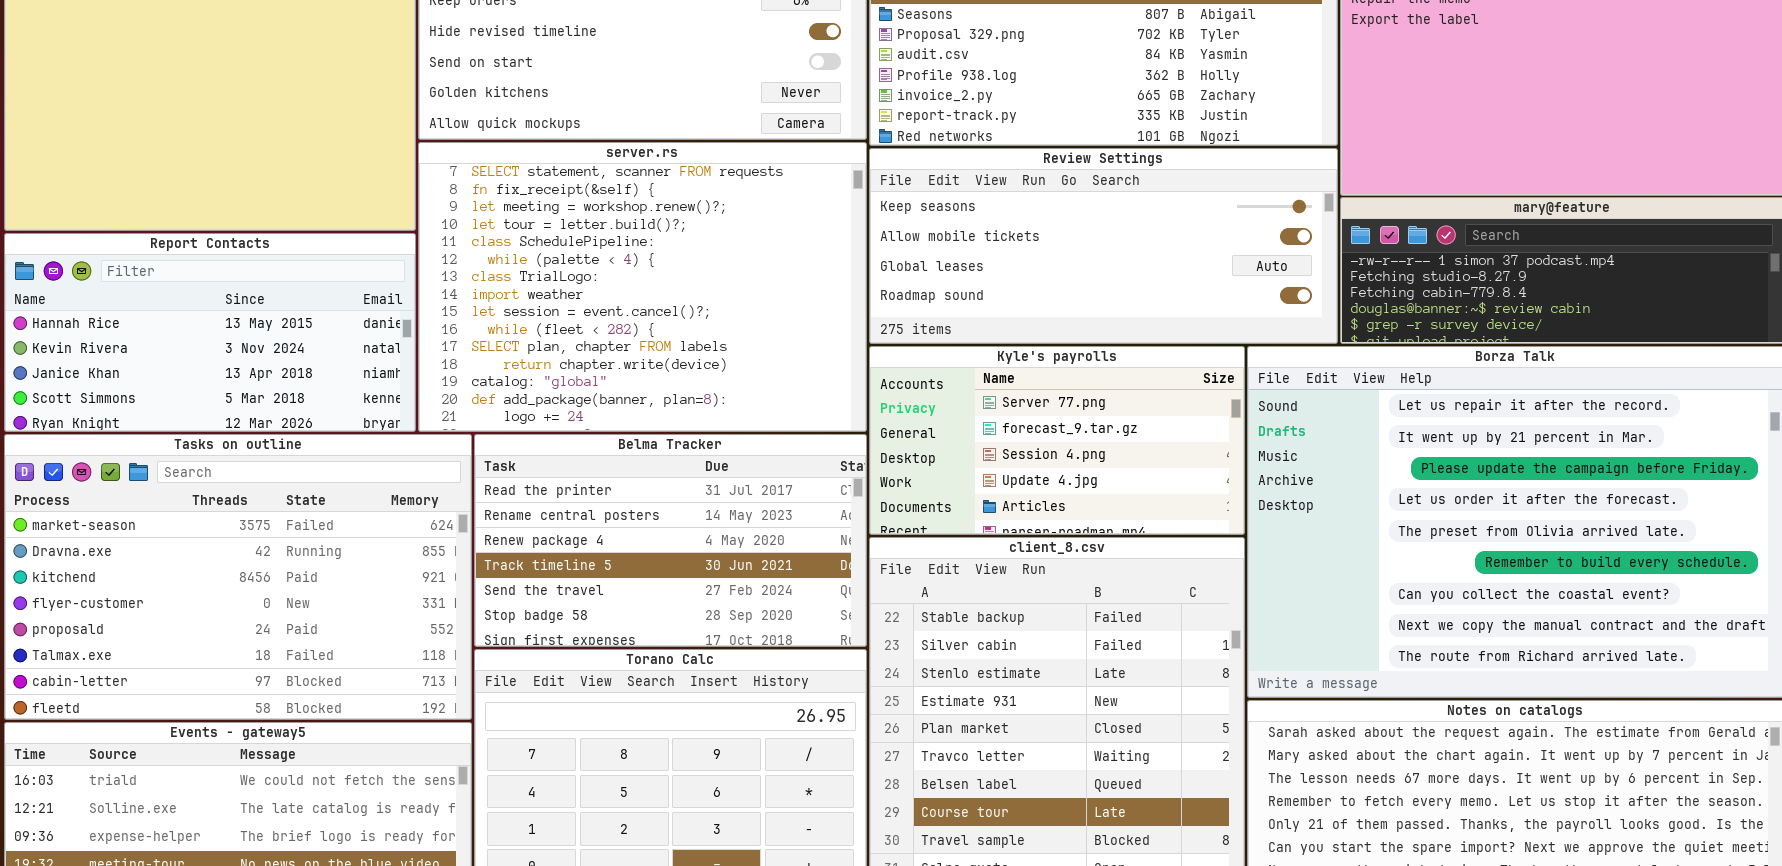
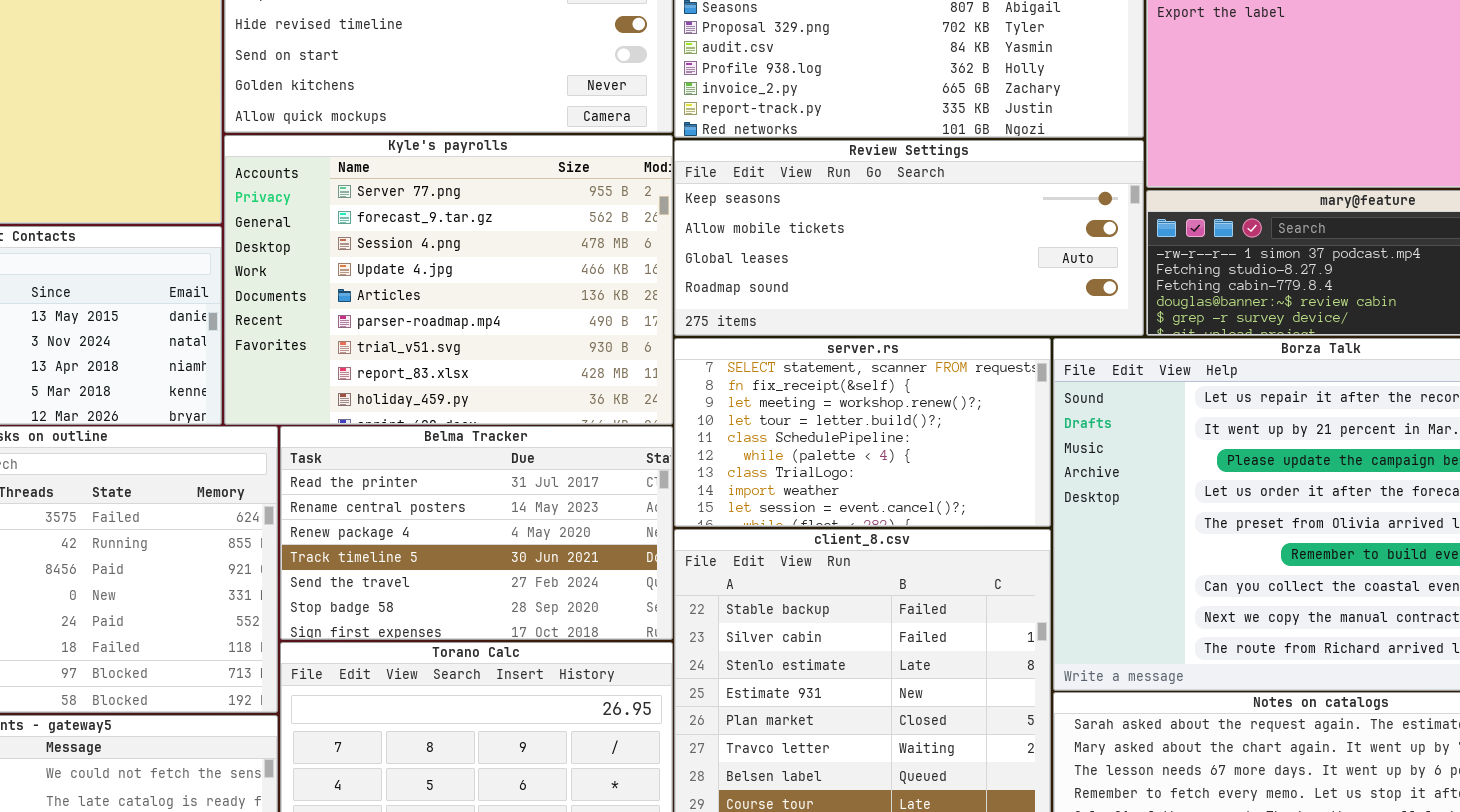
server.rs: [418,142,867,432] -> [674,338,1051,527], moved, resized
Kyle's payrolls: [869,346,1245,535] -> [224,135,673,425], moved, resized

